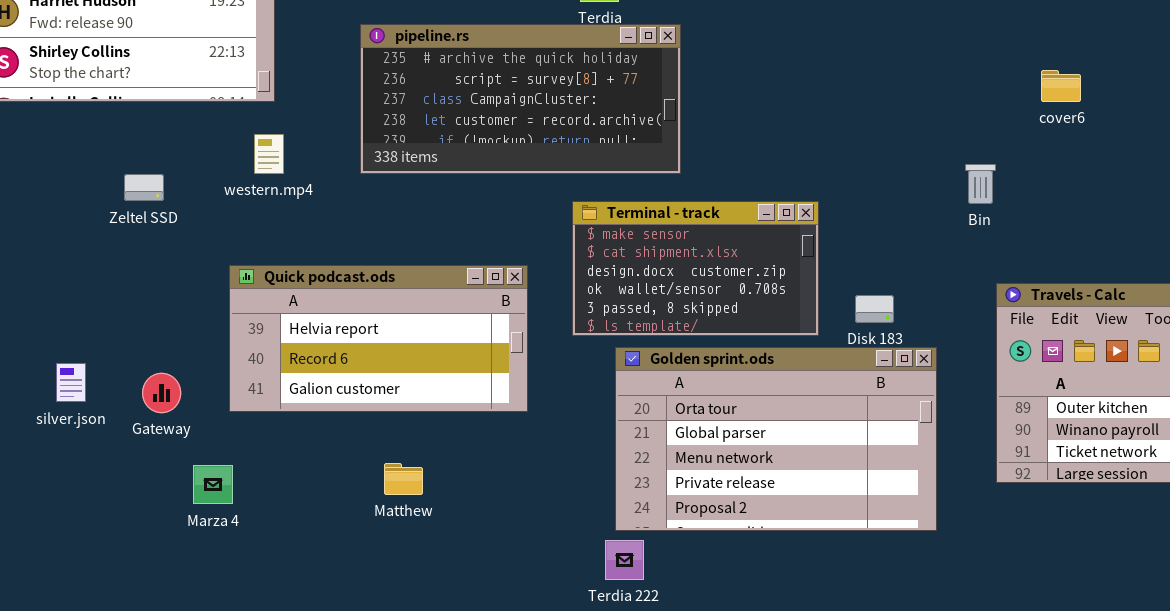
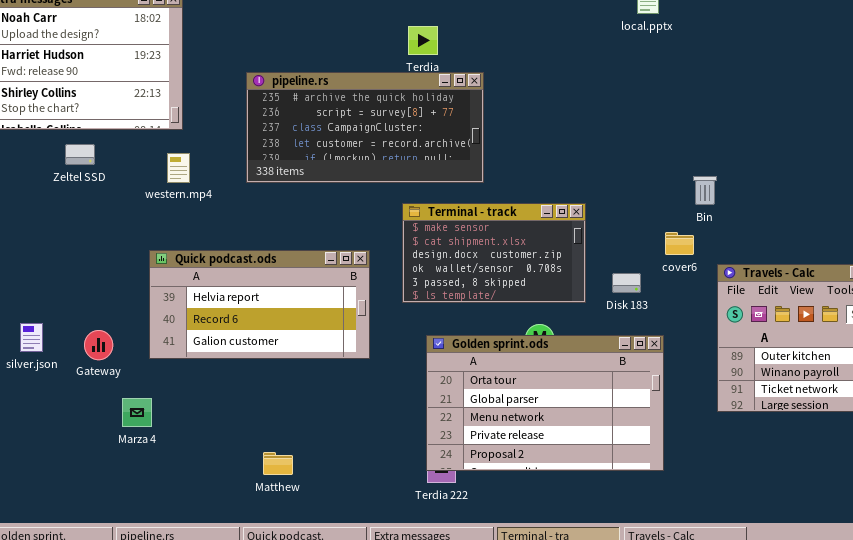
cover6: [1041,70,1081,102] -> [665,232,694,255], moved
Zeltel SSD: [124,174,164,201] -> [65,144,95,165], moved
Golden sprint.ods: [615,347,937,531] -> [426,335,664,471], moved
Matthew: [384,463,423,495] -> [263,452,293,475], moved

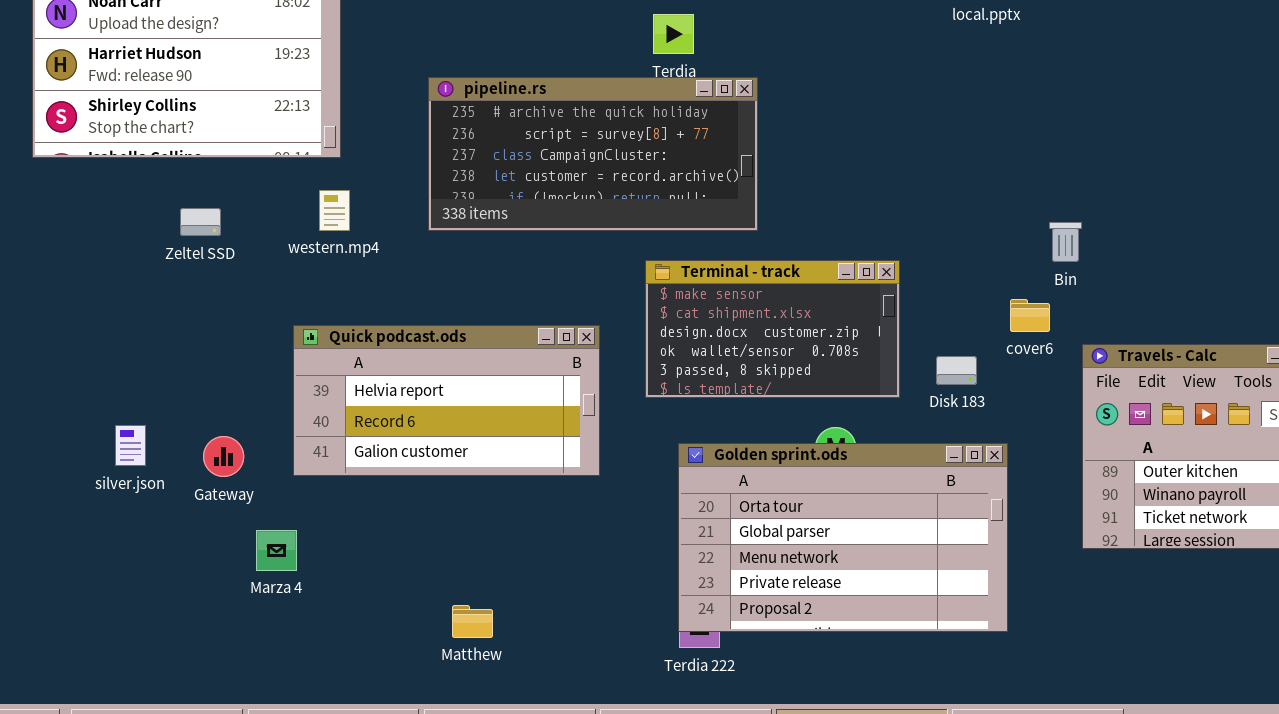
Zeltel SSD: [65,144,95,165] -> [180,208,221,236], moved

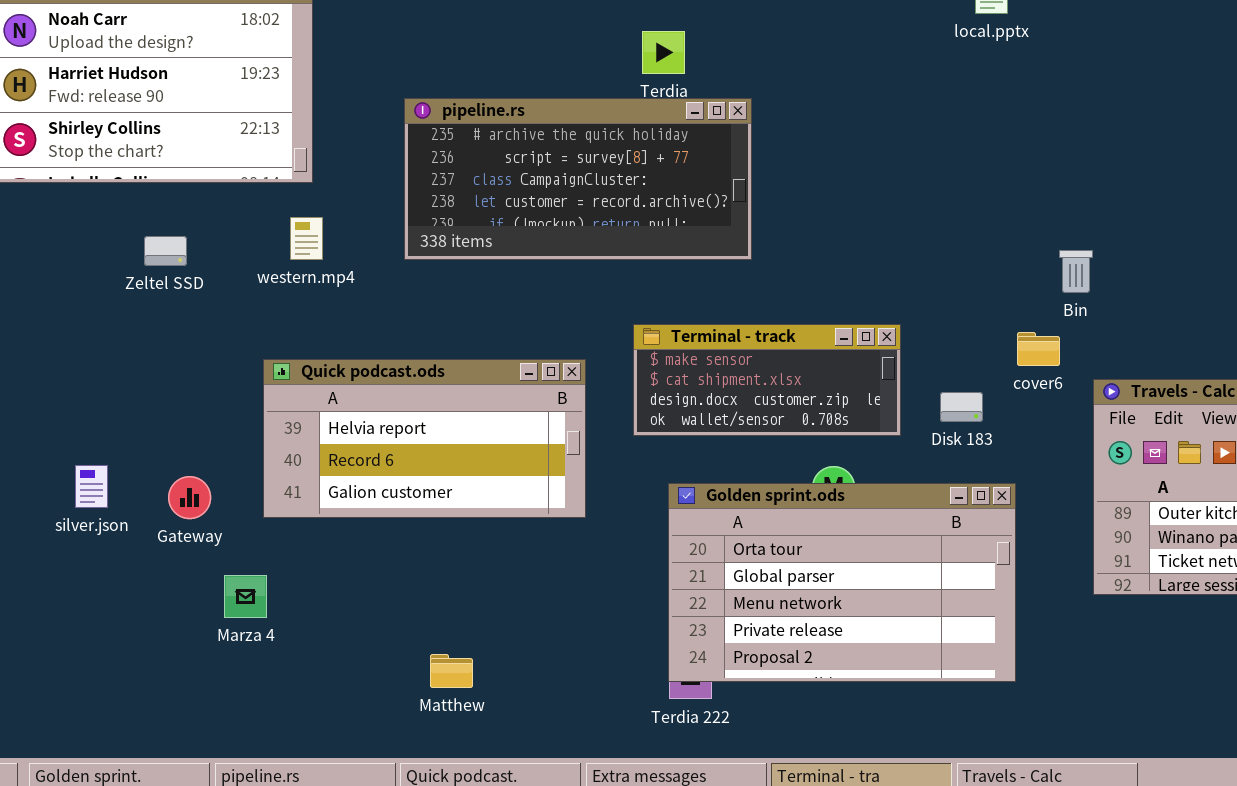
Terminal - track: [645,260,900,398] -> [633,324,901,436], resized

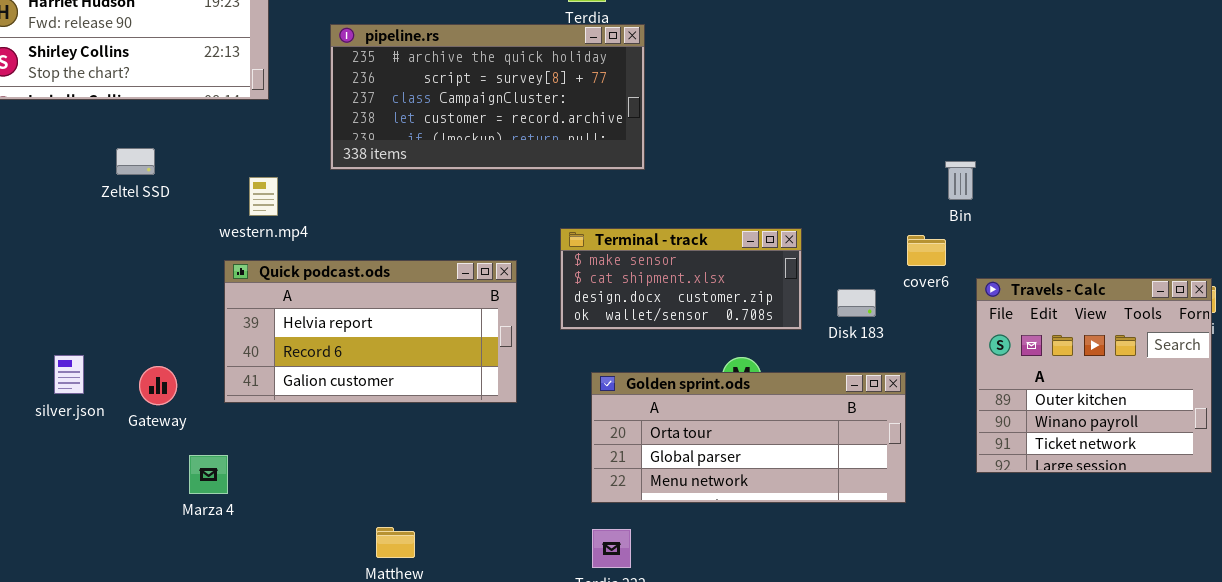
pipeline.rs: [404,98,752,260] -> [330,24,645,170], moved
western.mp4: [290,217,323,260] -> [249,177,278,216], moved
Golden sprint.ods: [668,483,1016,682] -> [591,372,906,503], resized

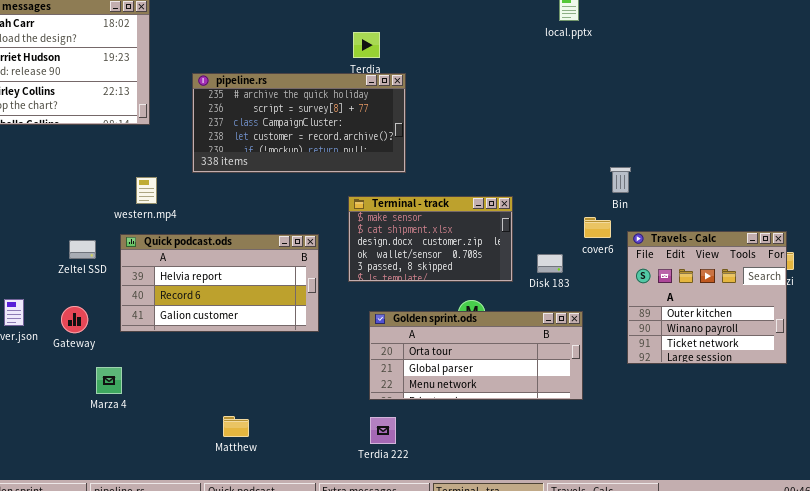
Zeltel SSD: [116,148,155,175] -> [69,240,96,259], moved
Terminal - track: [560,228,802,330] -> [348,196,513,282], resized
Travels - Calc: [976,278,1212,473] -> [627,231,787,364], moved

